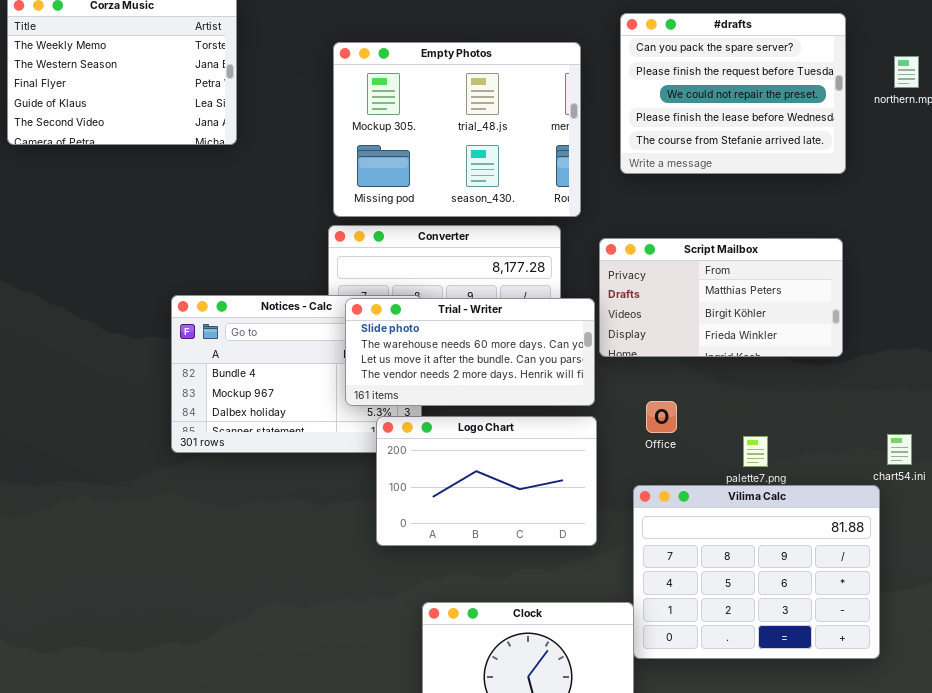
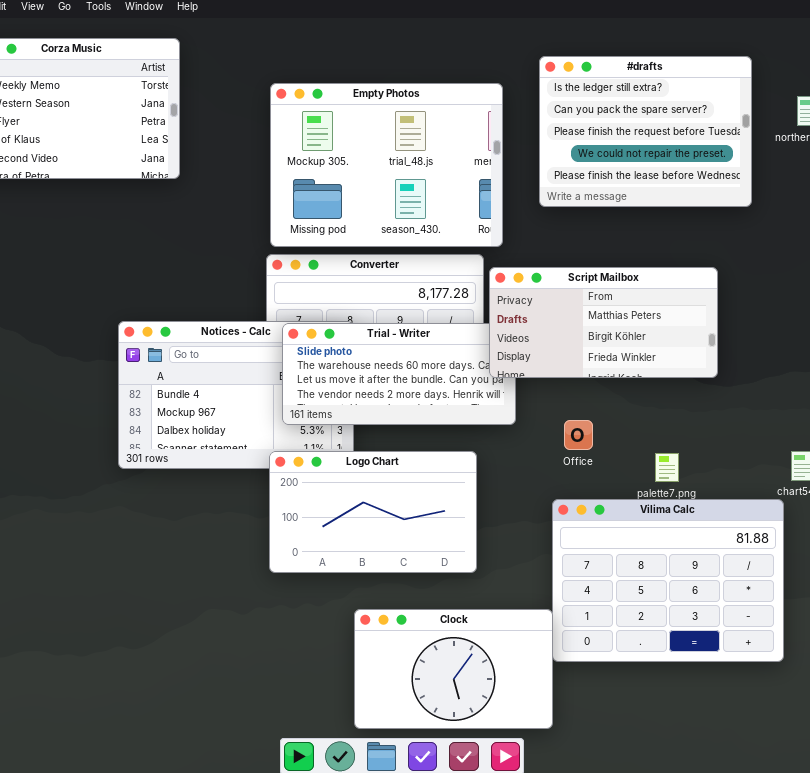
#drafts: [620,13,846,174] -> [539,56,752,207], scrolled up 1 row
Script Mailbox: [599,238,843,357] -> [489,267,718,378], moved
Logo Chart: [376,416,597,546] -> [269,451,477,573], moved

